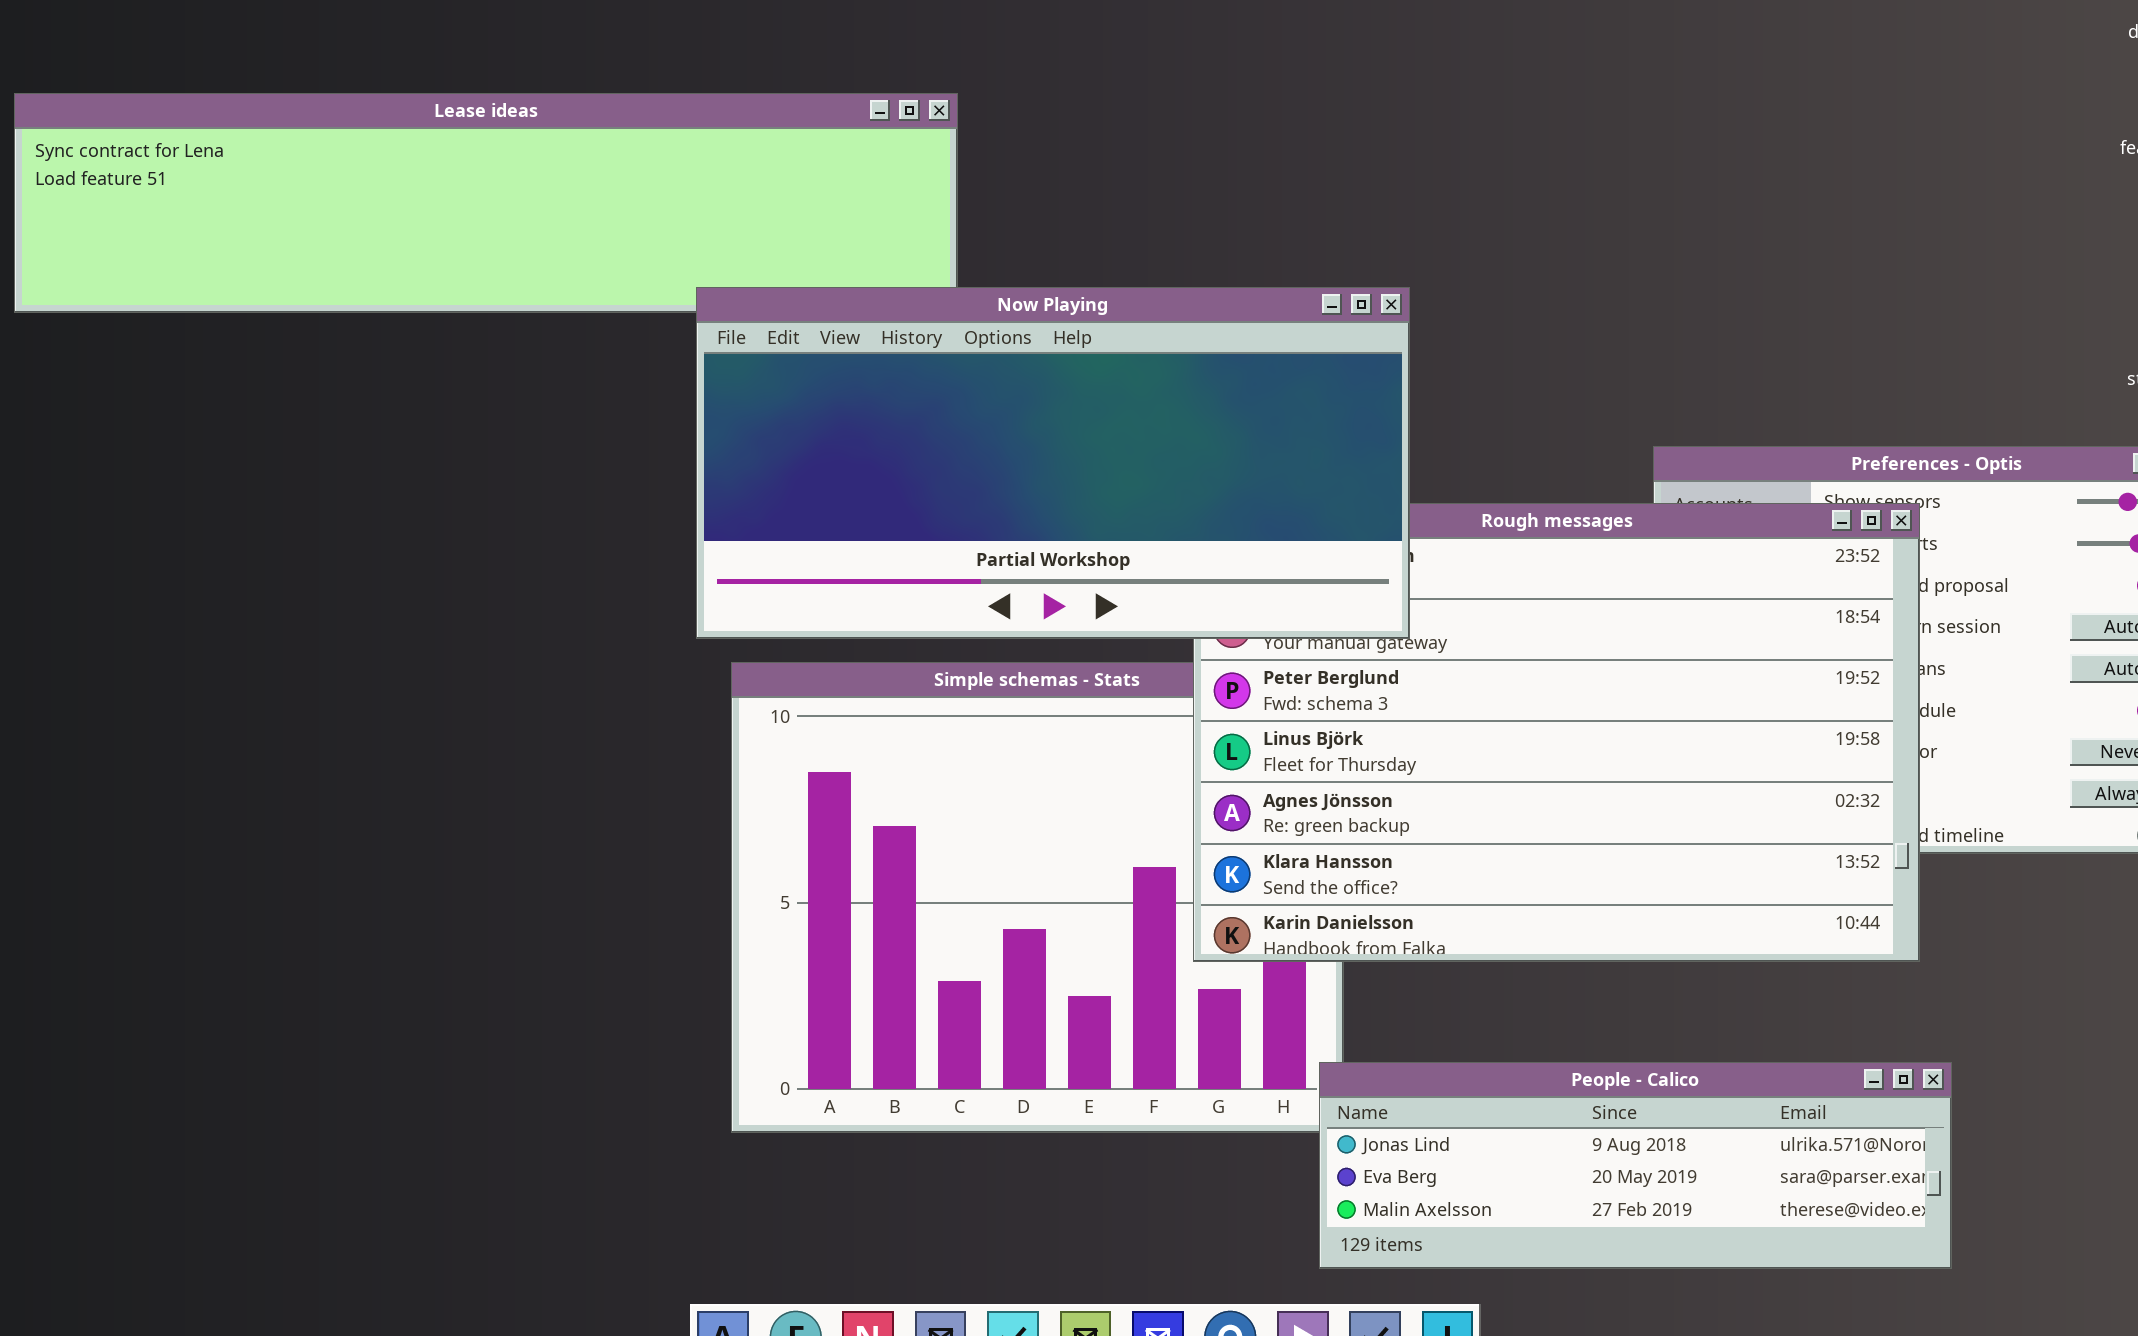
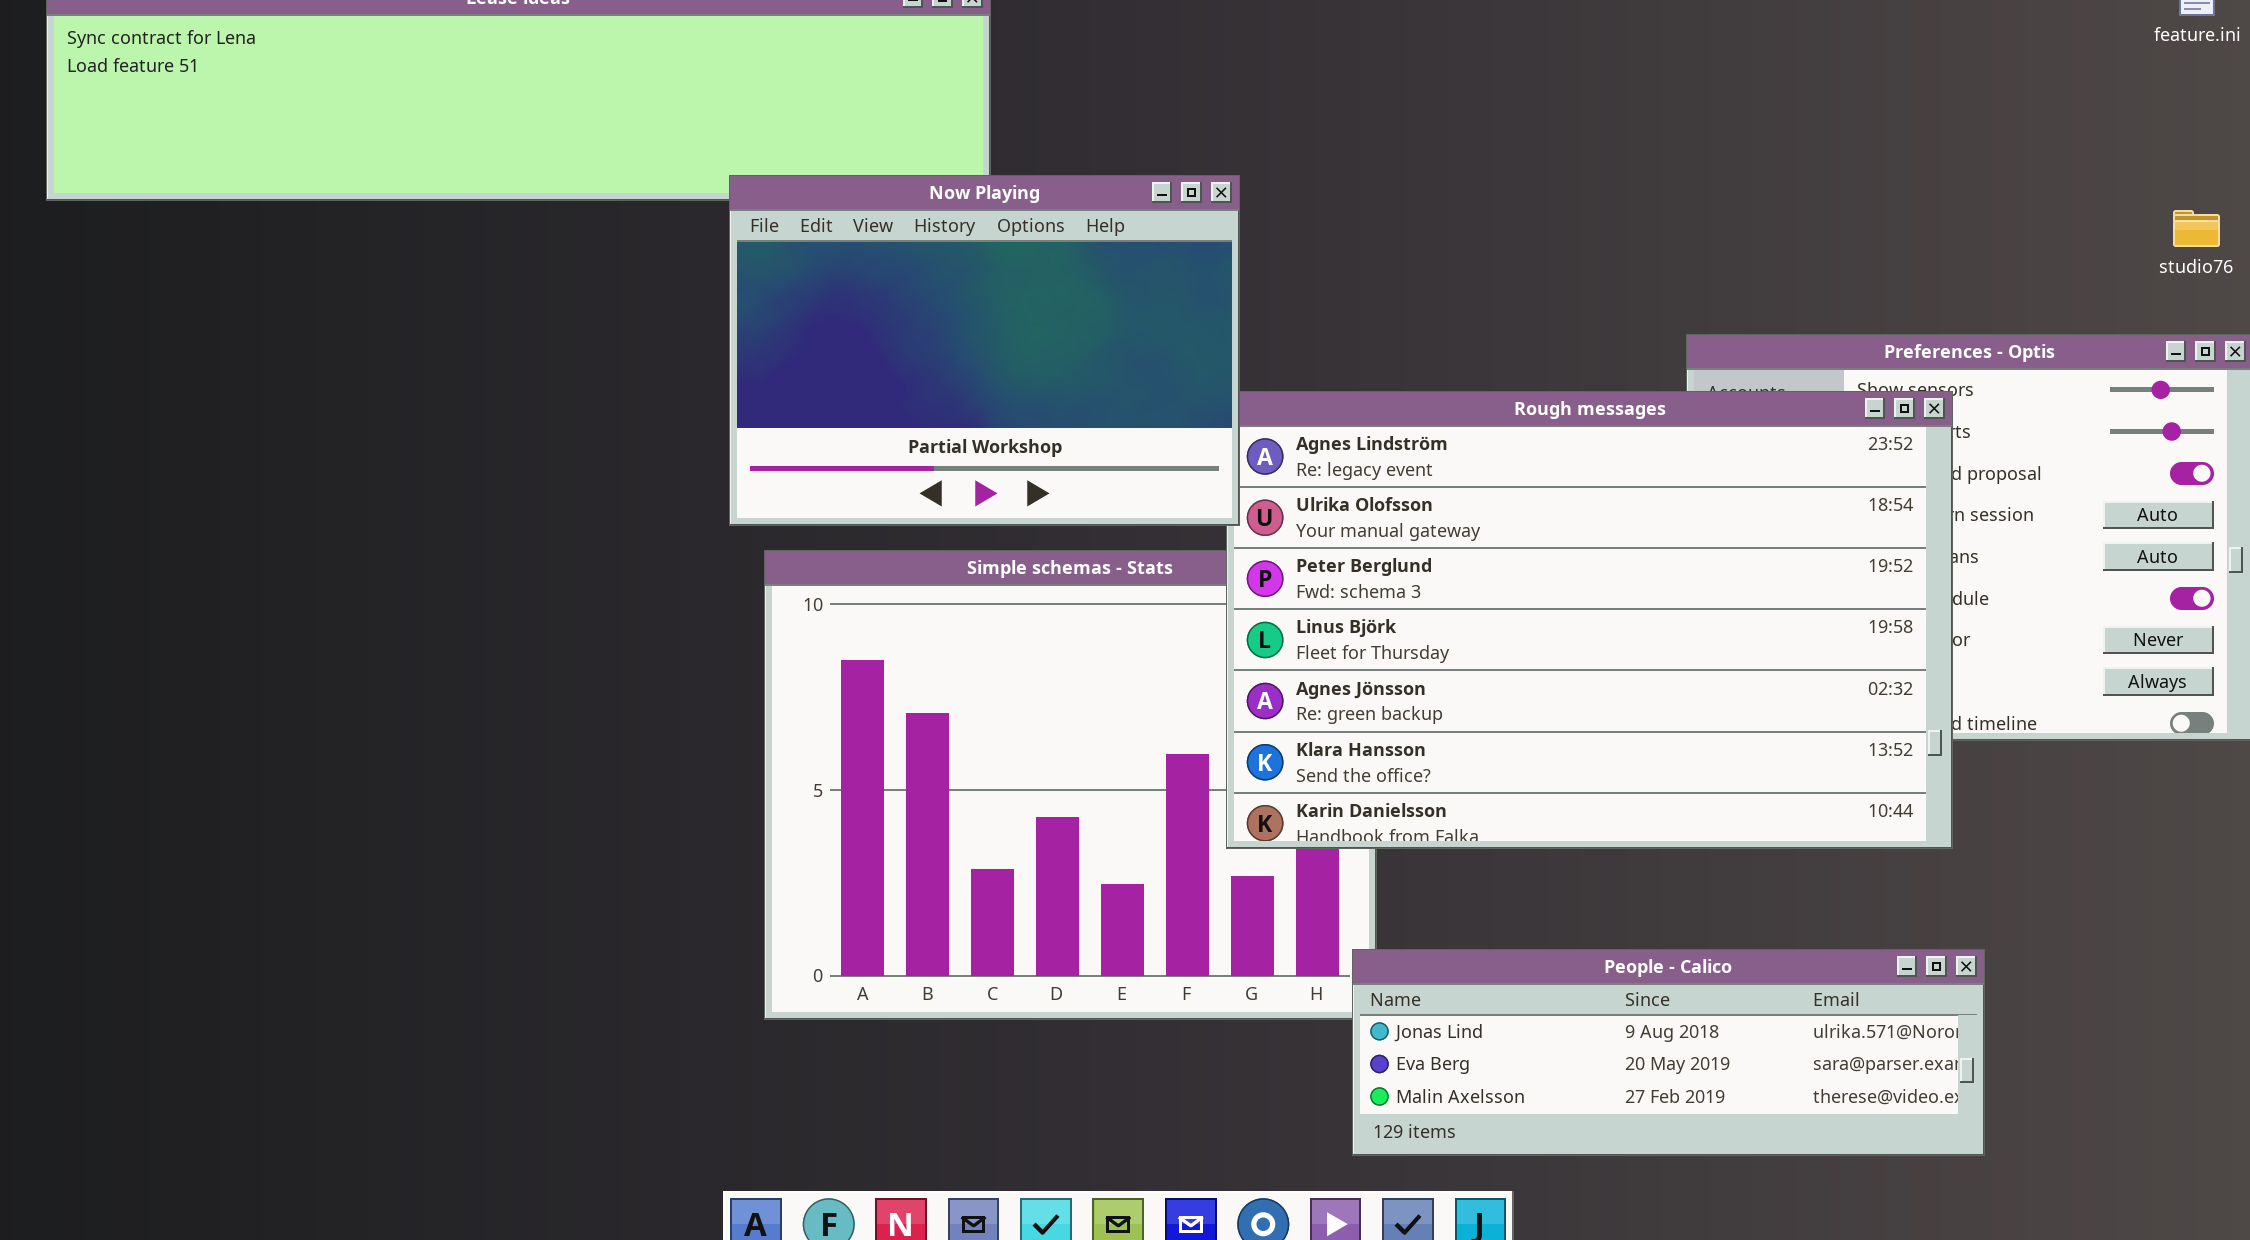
Now Playing: [696,287,1410,639] -> [729,175,1240,526], resized

